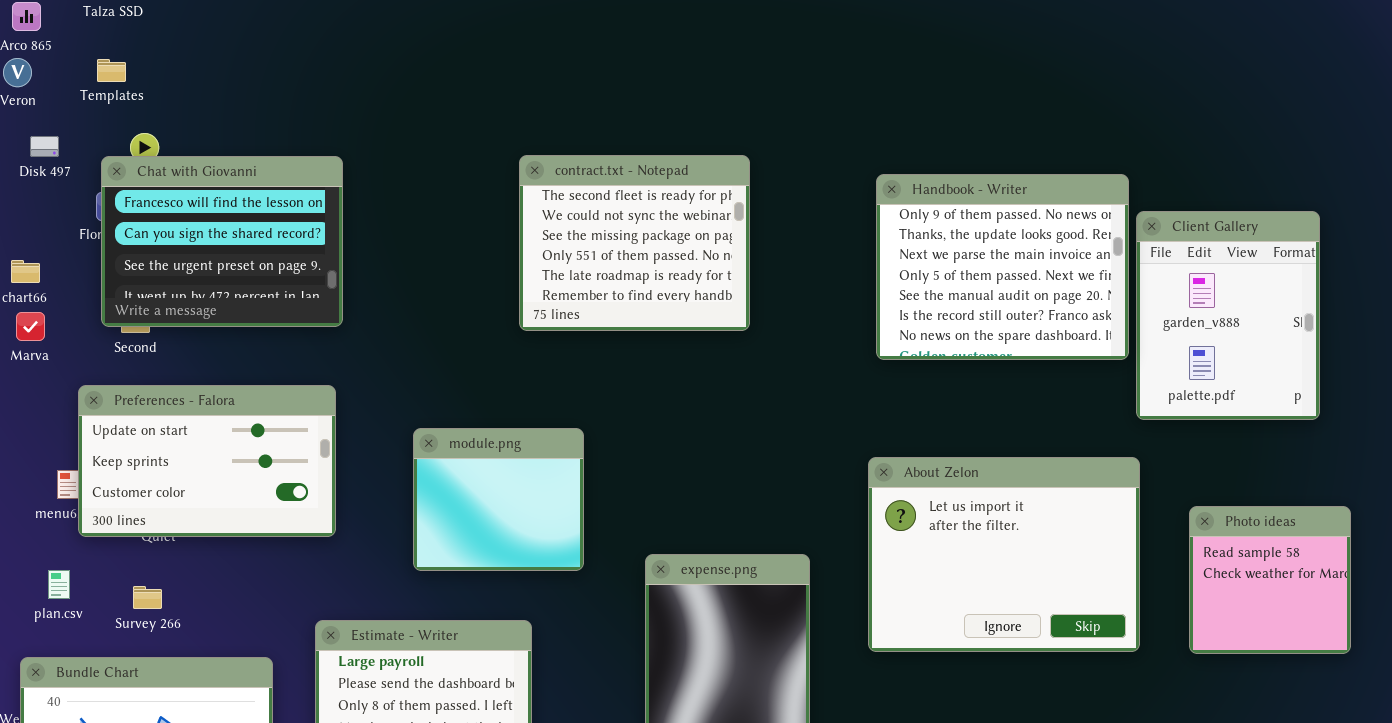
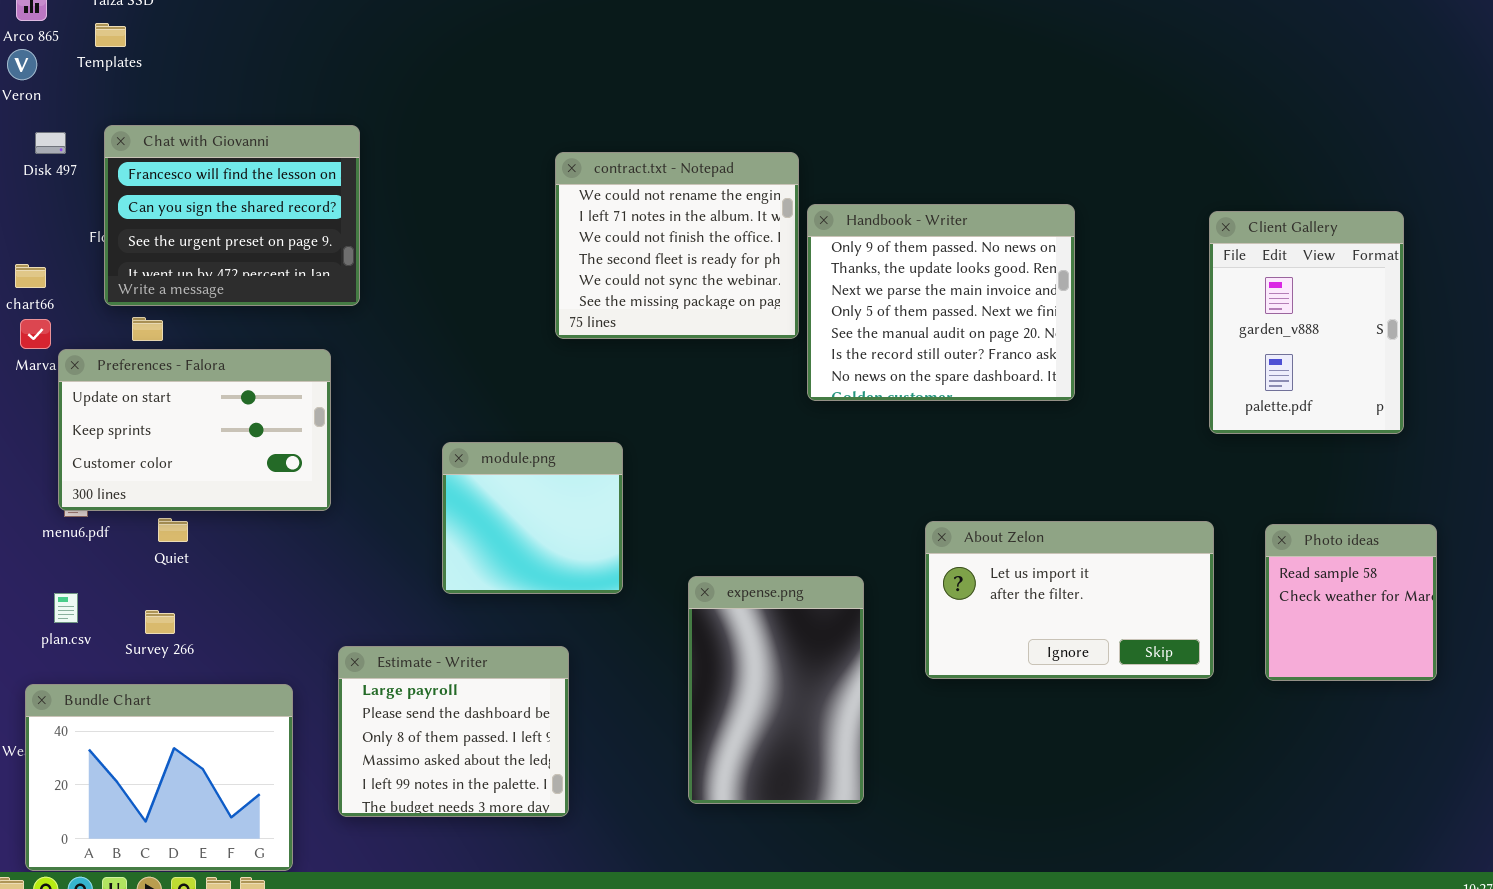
Templates: [97,59,126,82] -> [95,23,126,47], moved
contract.txt - Notepad: [519,155,750,331] -> [555,152,799,339], scrolled up 3 rows
Chat with Giovanni: [101,156,343,327] -> [104,125,360,306], moved
Handbook - Writer: [876,174,1129,360] -> [807,204,1075,401], moved
Preferences - Falora: [78,385,336,537] -> [58,349,331,511], moved
About Zelon: [868,457,1140,652] -> [925,521,1214,679], resized

